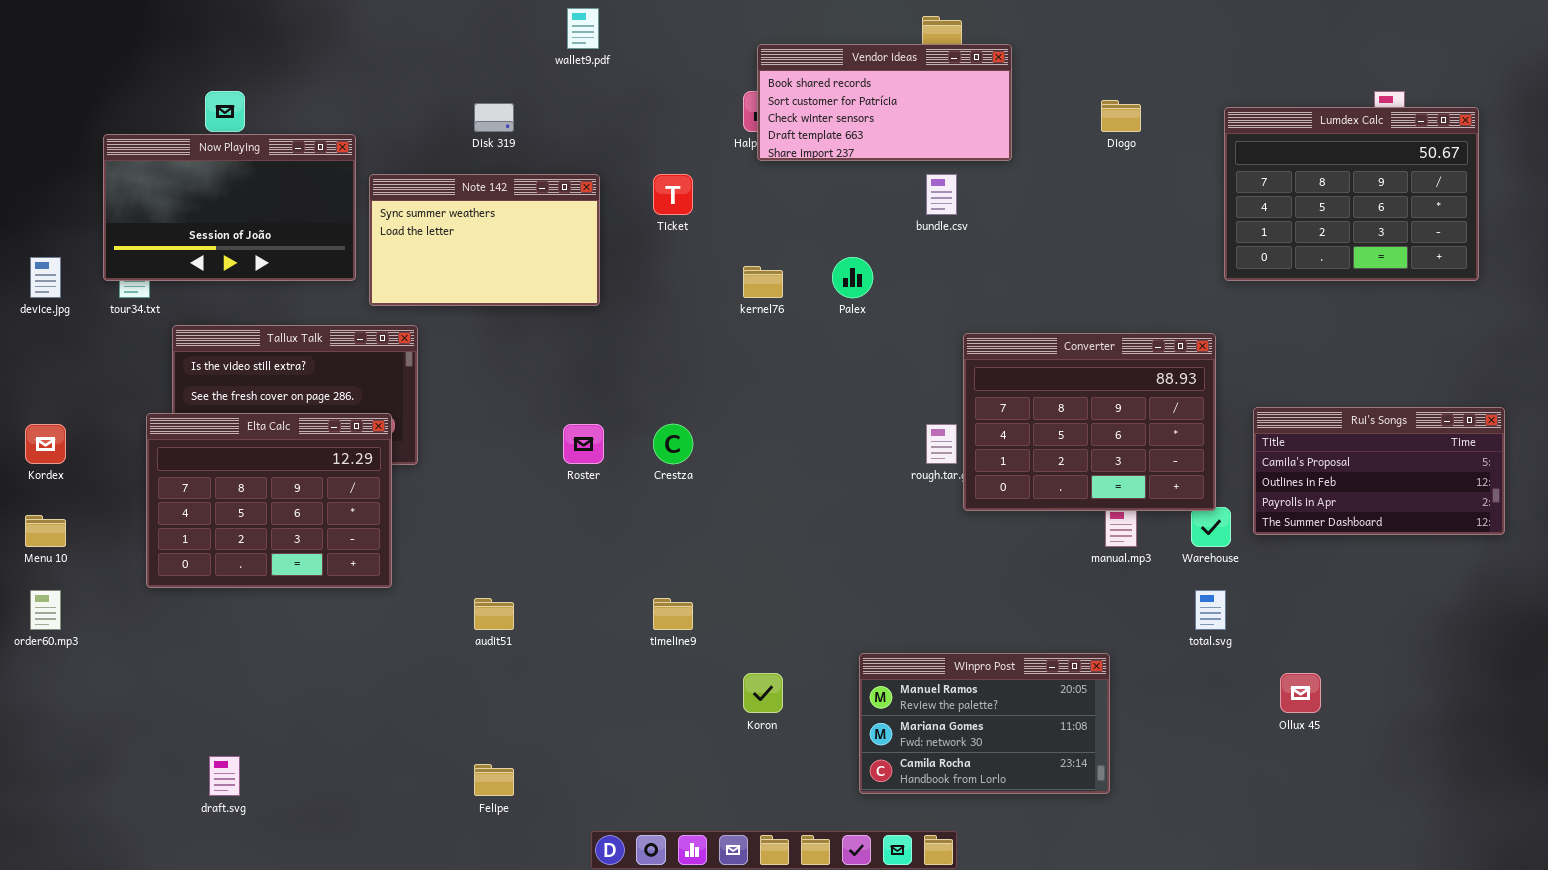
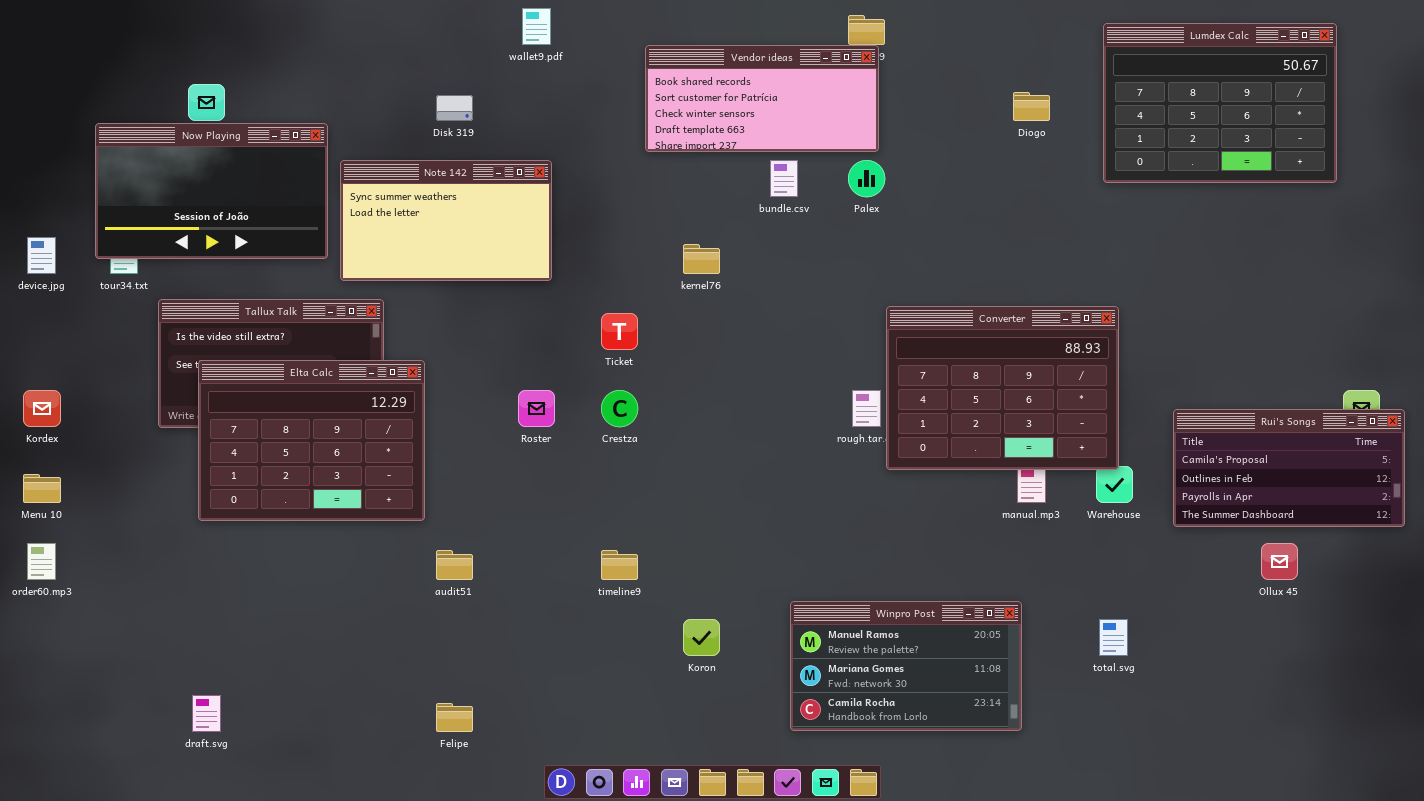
Vendor ideas: [757,44,1012,161] -> [645,45,879,152], moved
Lumdex Calc: [1224,107,1479,281] -> [1103,23,1337,183], moved
Ticket: [653,174,693,215] -> [601,313,638,350], moved
bundle.csv: [926,174,957,215] -> [770,160,798,197], moved
Palex: [832,257,873,298] -> [848,160,885,197], moved
Rui's Songs: [1253,407,1505,535] -> [1173,409,1405,527], moved
Elta Calc: [146,413,392,588] -> [198,360,425,521], moved
total.svg: [1195,590,1226,630] -> [1099,619,1128,656], moved
Ollux 45: [1280,673,1321,713] -> [1261,543,1298,580], moved

